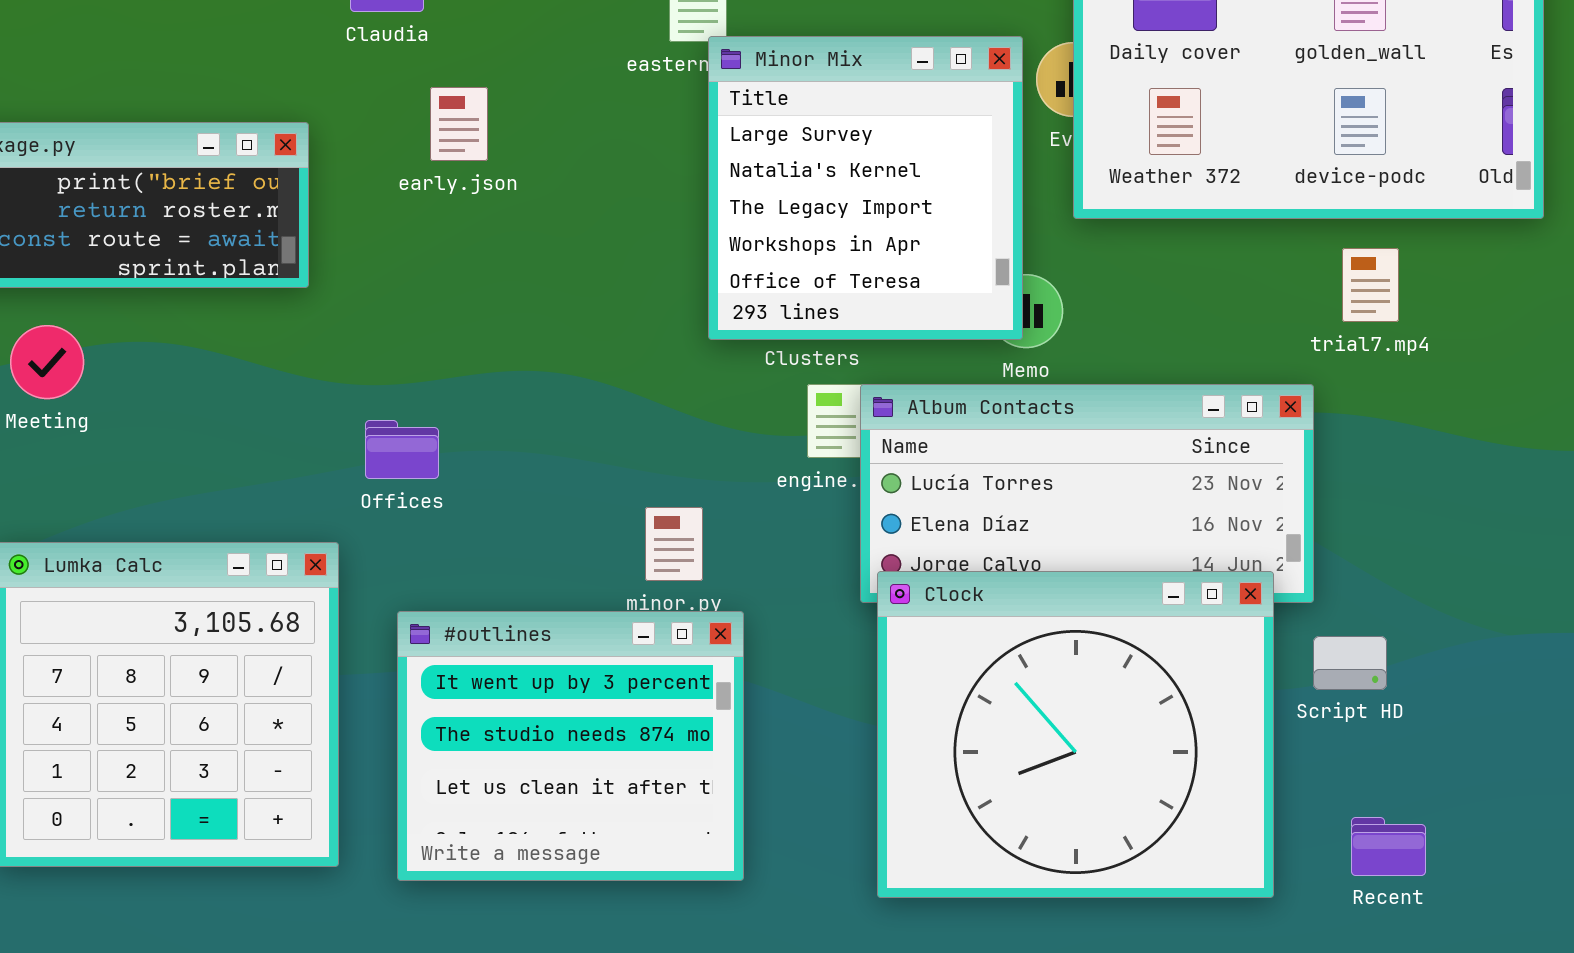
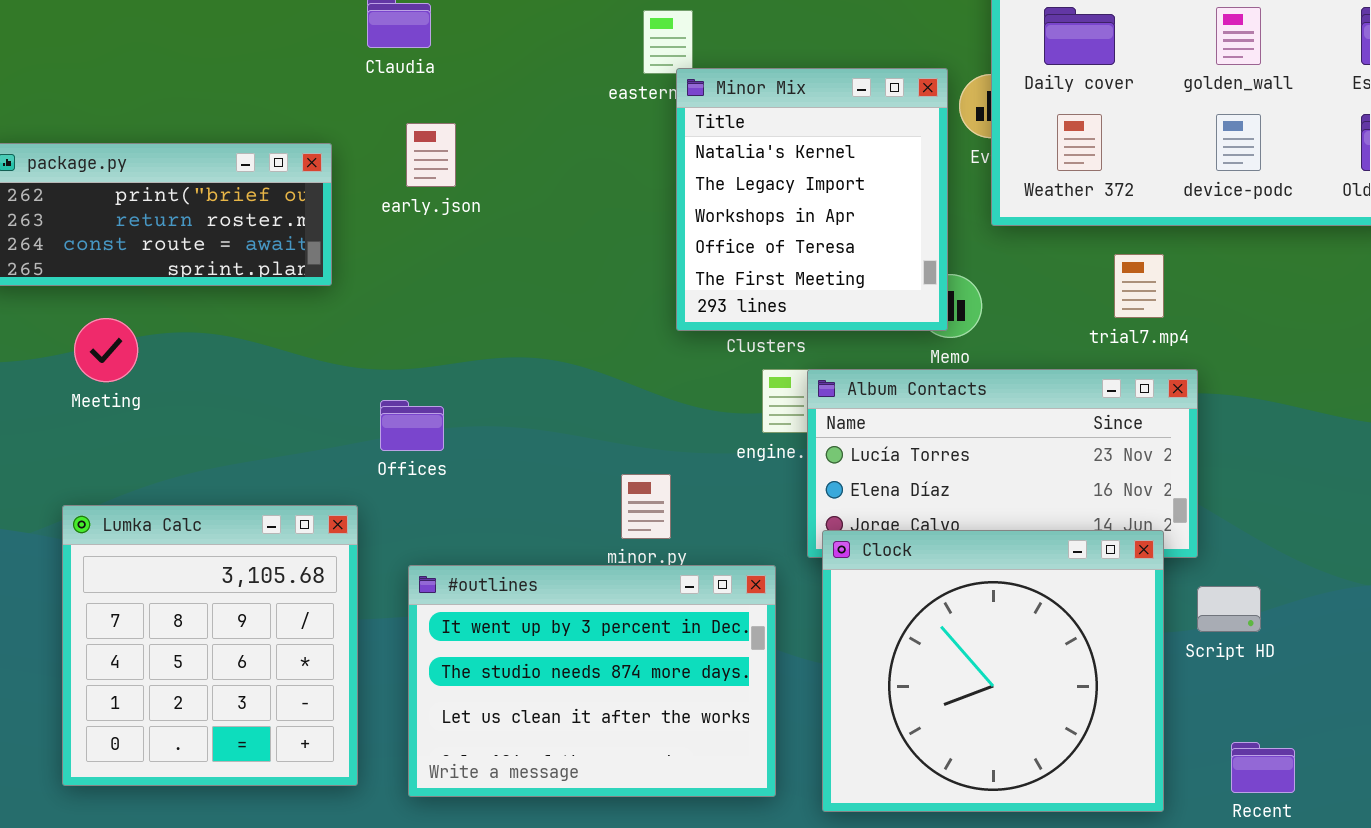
Minor Mix: [708,36,1023,340] -> [676,68,948,331], scrolled down 1 row
early.json: [430,87,488,161] -> [406,123,456,187], moved
trial7.mp4: [1342,248,1399,322] -> [1114,254,1164,318], moved
#outlines: [397,611,744,881] -> [408,565,776,797], resized

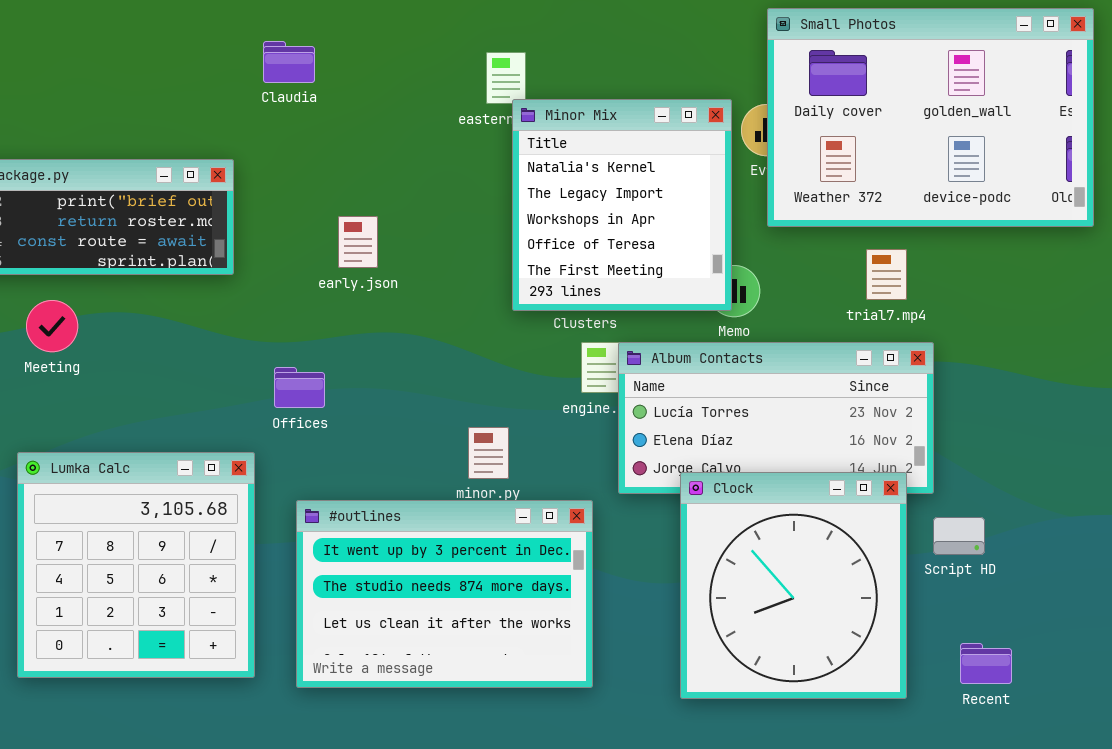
early.json: [406,123,456,187] -> [338,216,378,268], moved
Clock: [822,530,1164,812] -> [680,472,907,699], resized

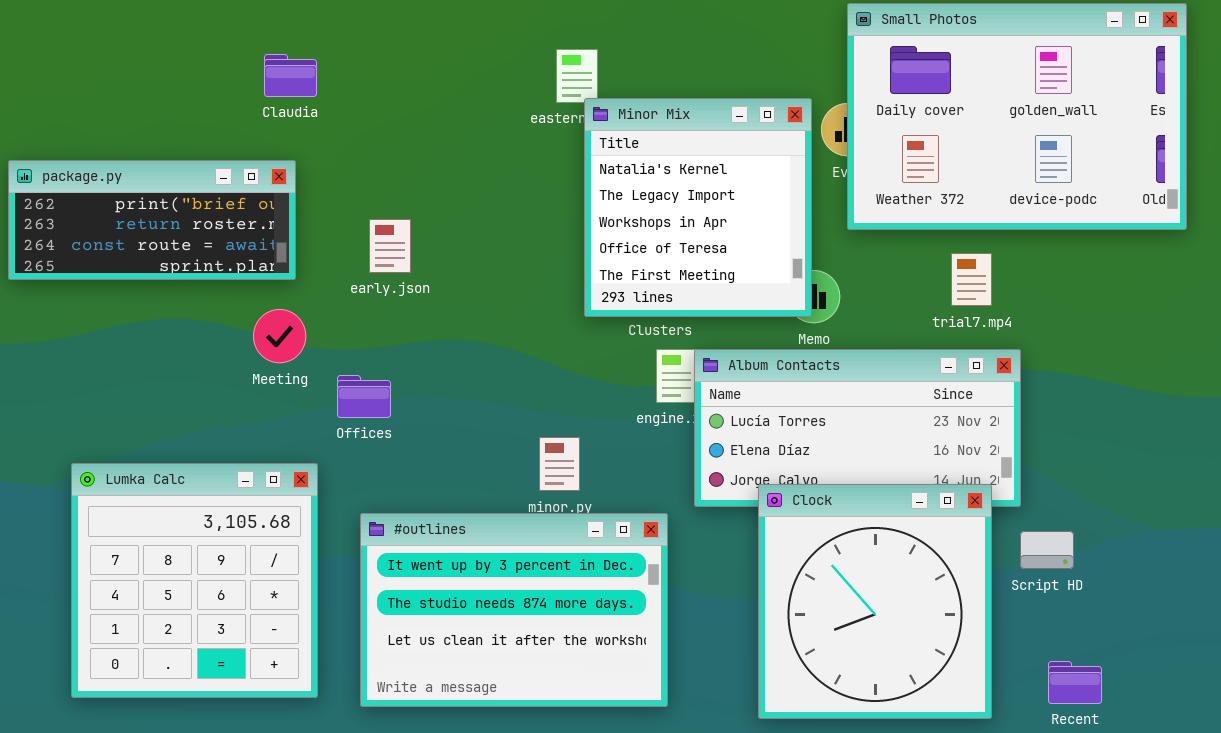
Claudia: [263,41,315,83] -> [264,54,317,97], moved
early.json: [338,216,378,268] -> [369,219,411,273], moved
Meeting: [26,300,78,352] -> [253,309,306,363], moved

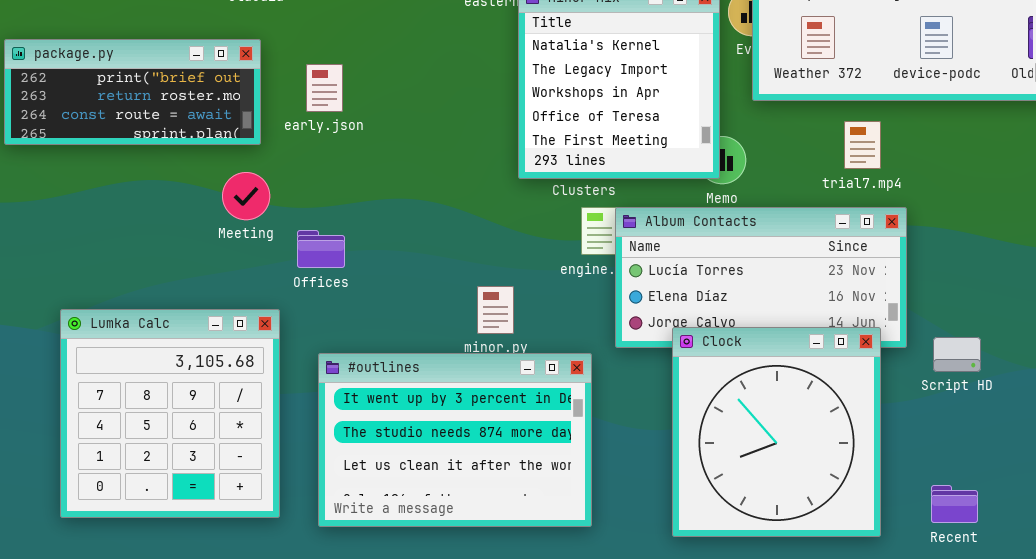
early.json: [369,219,411,273] -> [306,64,343,112], moved
Script HD: [1020,531,1074,569] -> [933,337,981,372], moved

